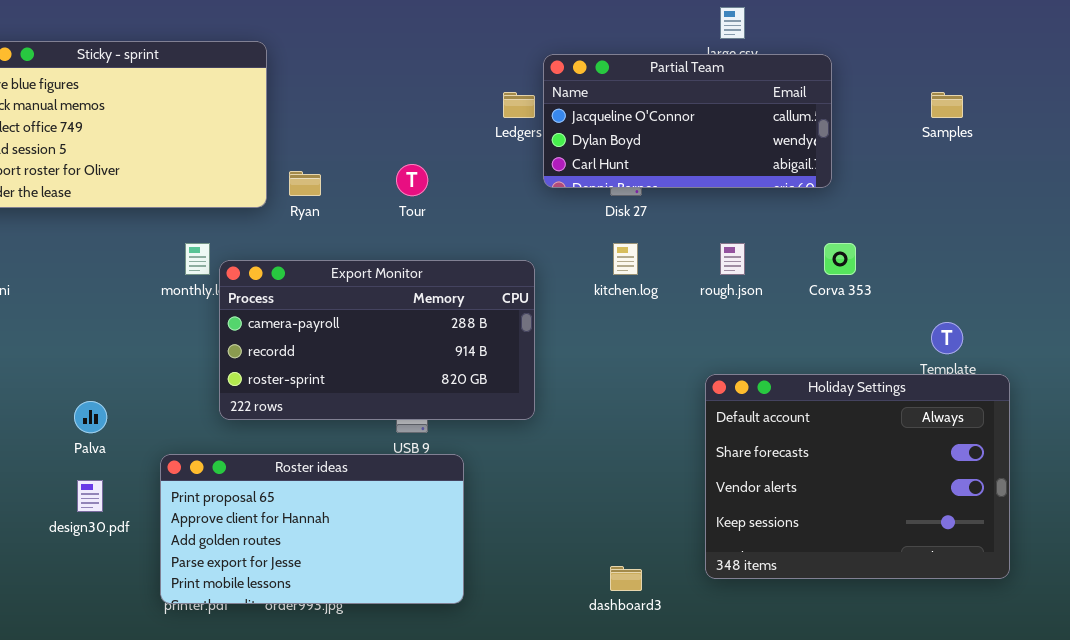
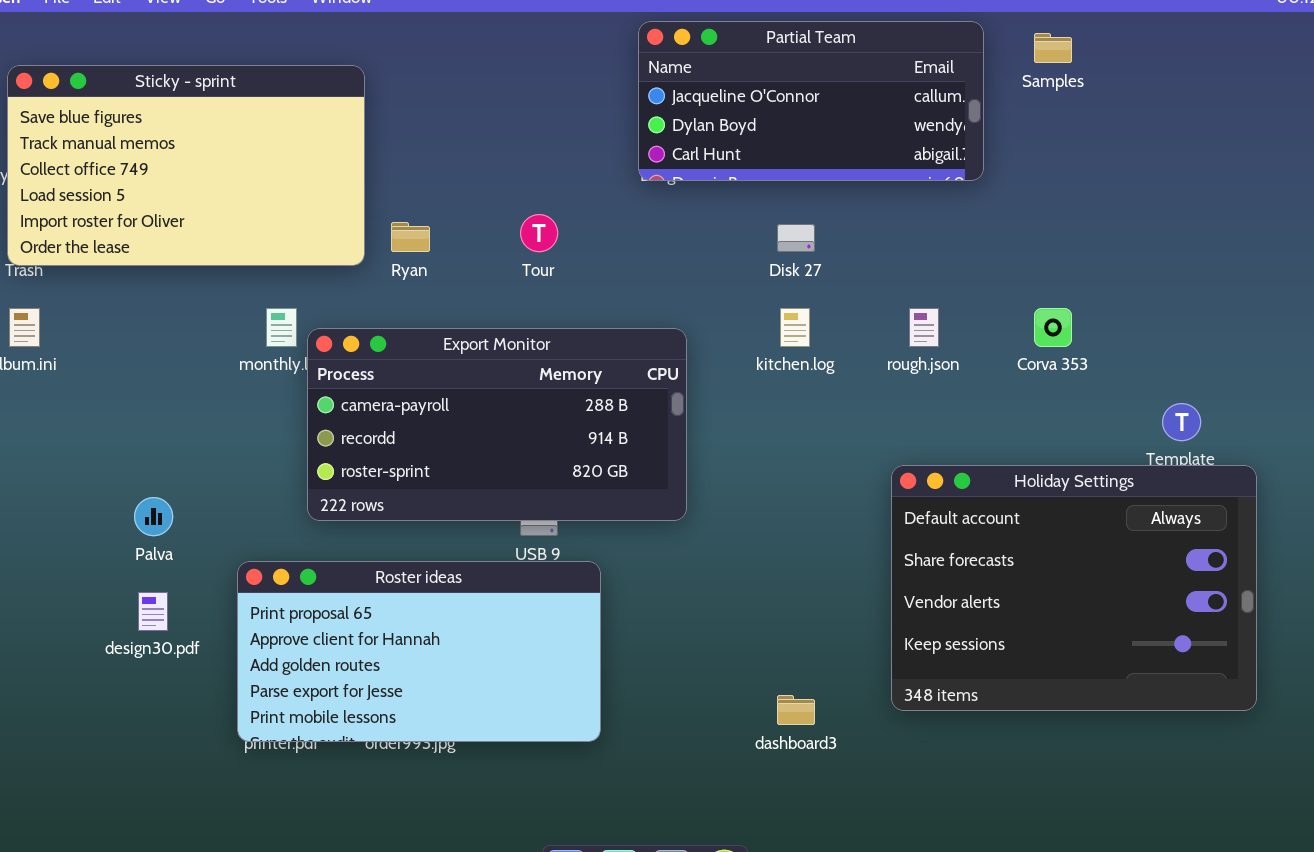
Partial Team: [543,54,832,188] -> [638,21,984,181], moved
Samples: [931,92,963,118] -> [1034,33,1072,63], moved

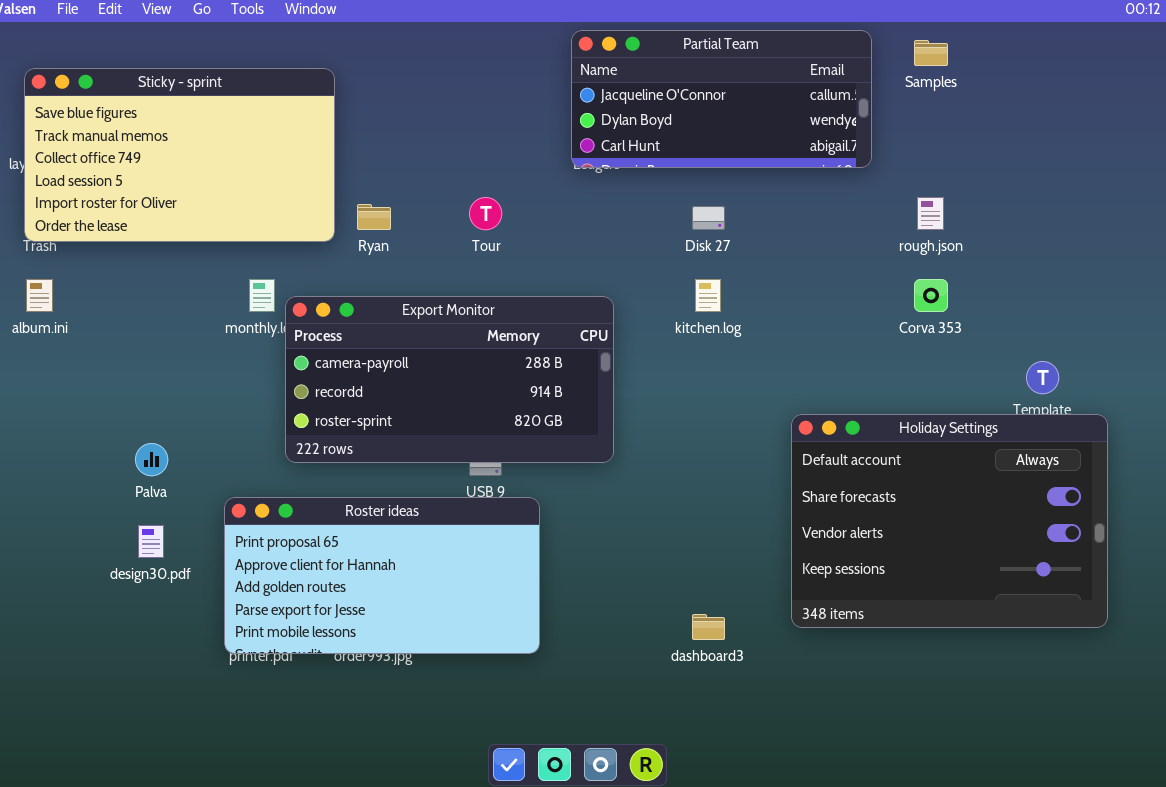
rough.json: [909,308,939,347] -> [917,197,944,230], moved

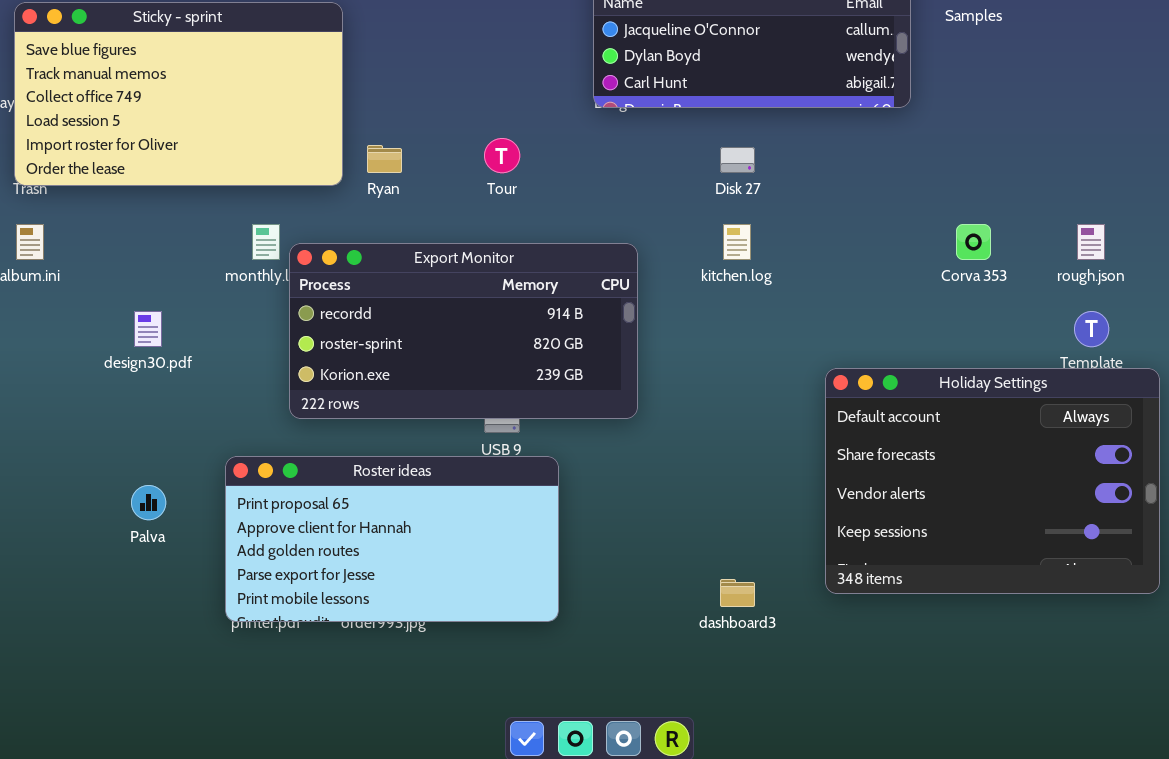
rough.json: [917,197,944,230] -> [1077,224,1105,260], moved
Export Monitor: [285,296,614,463] -> [289,243,638,419], scrolled down 1 row
Palva: [135,443,168,476] -> [131,485,166,520], moved
design30.pdf: [138,525,164,558] -> [134,311,162,347], moved

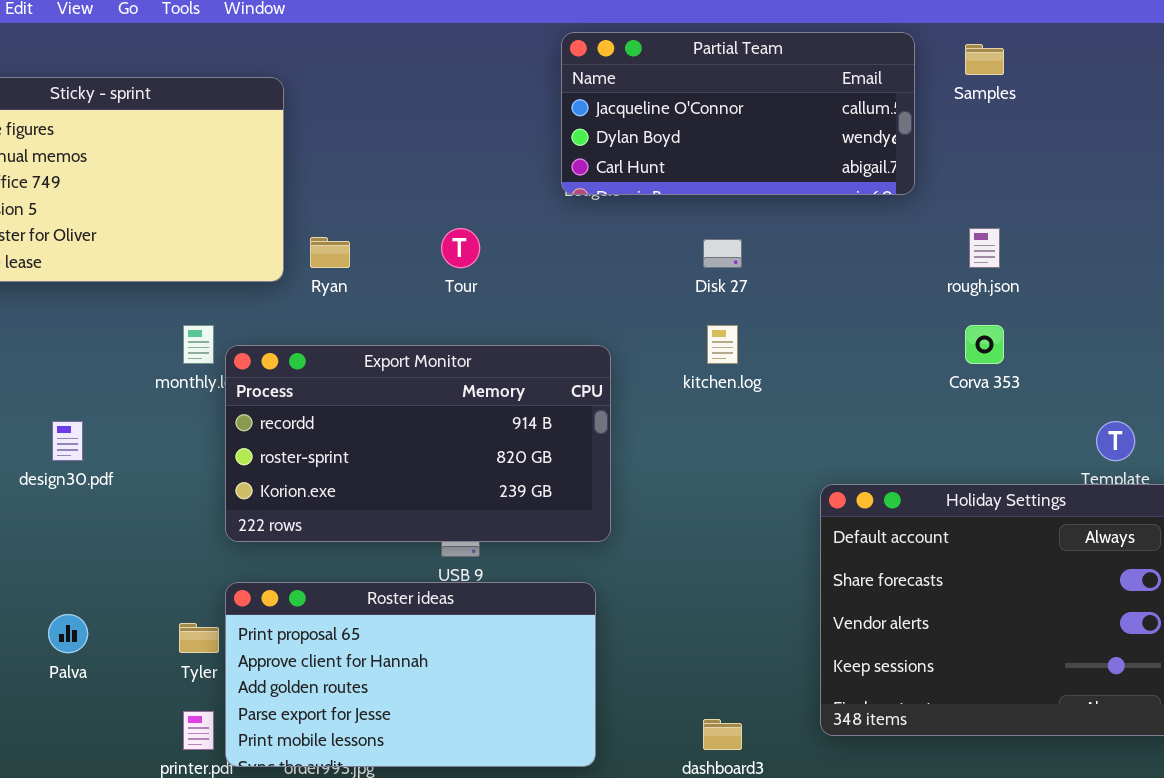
rough.json: [1077,224,1105,260] -> [969,228,1000,268], moved
Roster ideas: [225,456,559,622] -> [225,582,596,767], moved

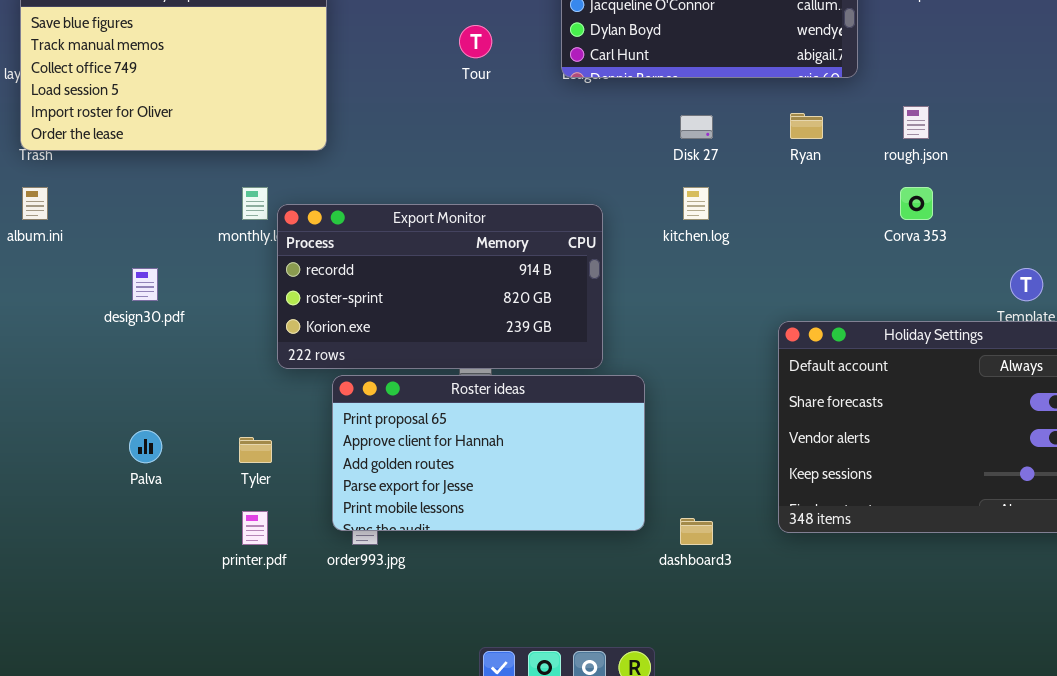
Tour: [441,228,480,268] -> [459,25,492,58], moved
Ryan: [310,237,350,268] -> [790,113,823,139], moved
Roster ideas: [225,582,596,767] -> [332,375,645,531], moved

